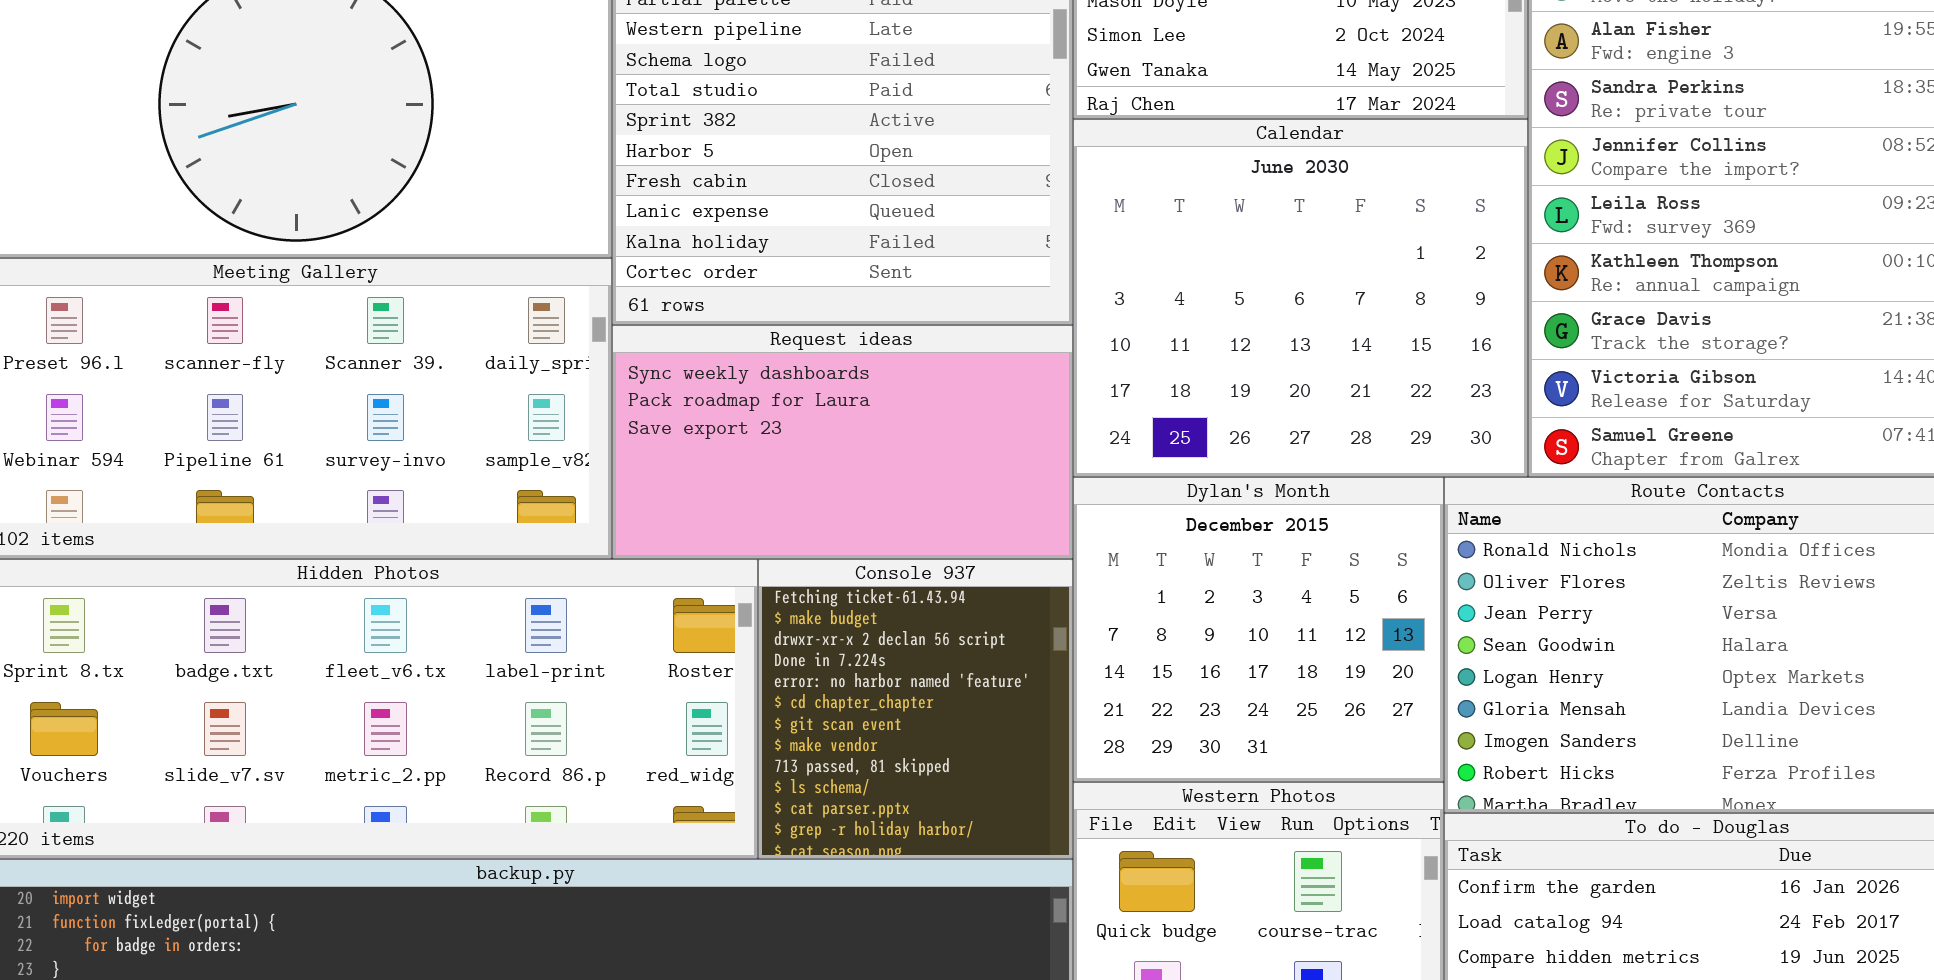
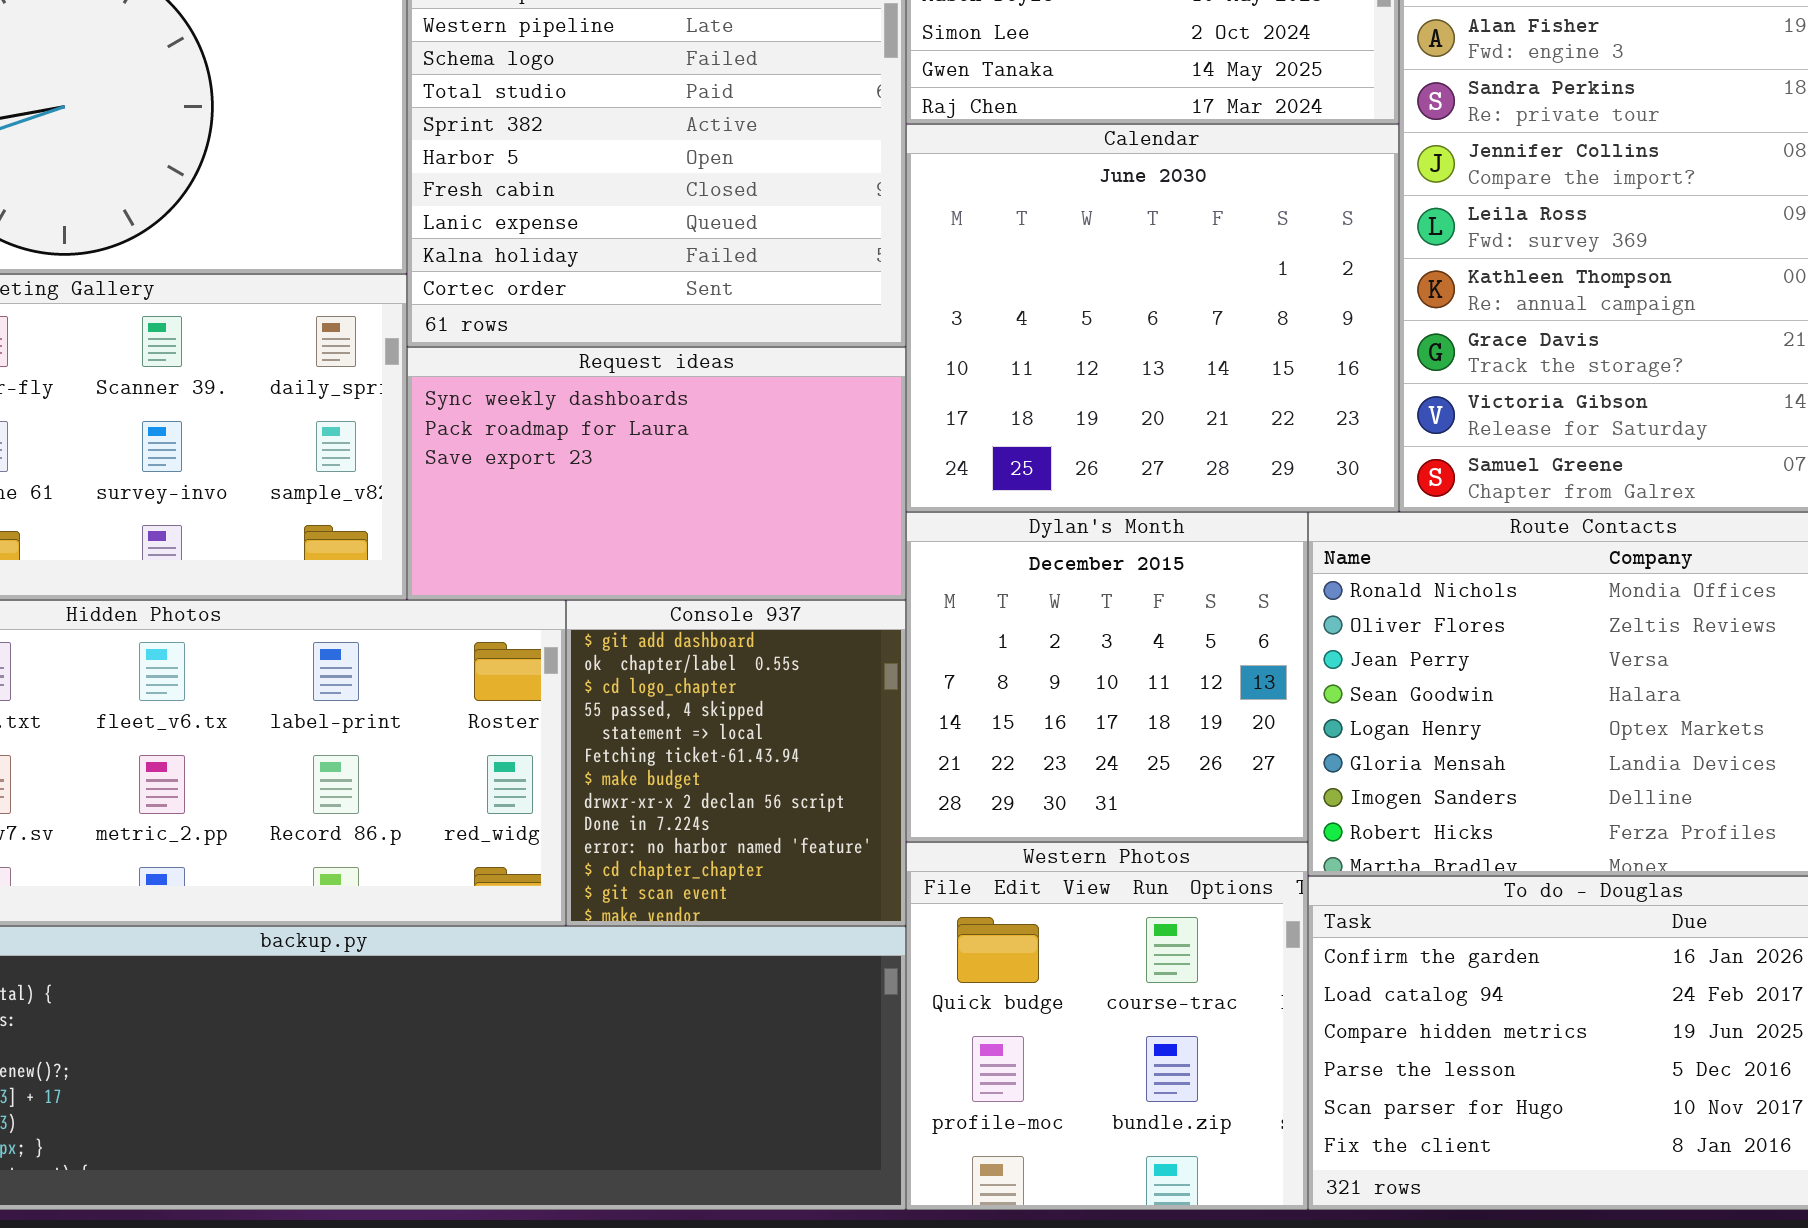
Console 937: [758,559,1073,859] -> [566,600,906,926], scrolled up 5 rows

